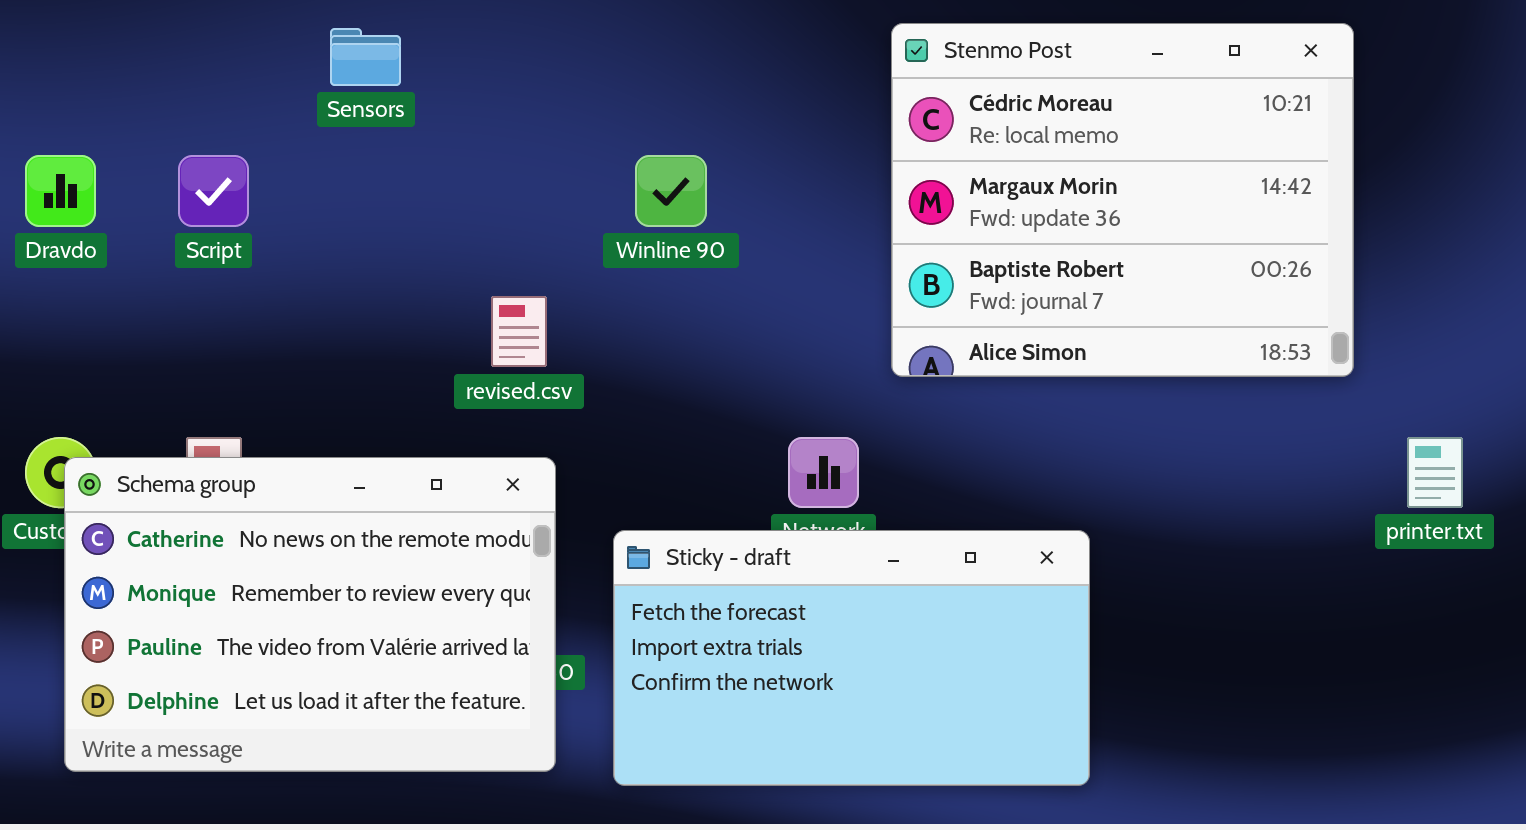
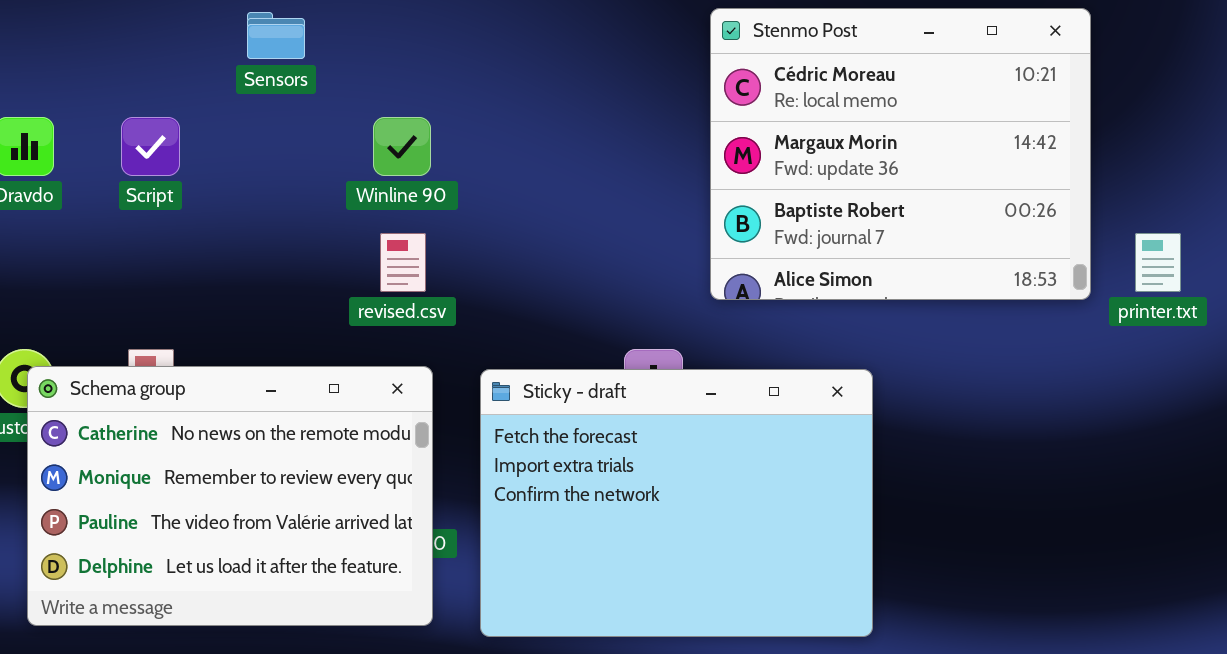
Winline 90: [635,155,707,227] -> [373,117,431,176], moved
printer.txt: [1407,437,1463,508] -> [1135,233,1181,292], moved
Sticky - draft: [613,530,1090,786] -> [480,369,873,637], resized

